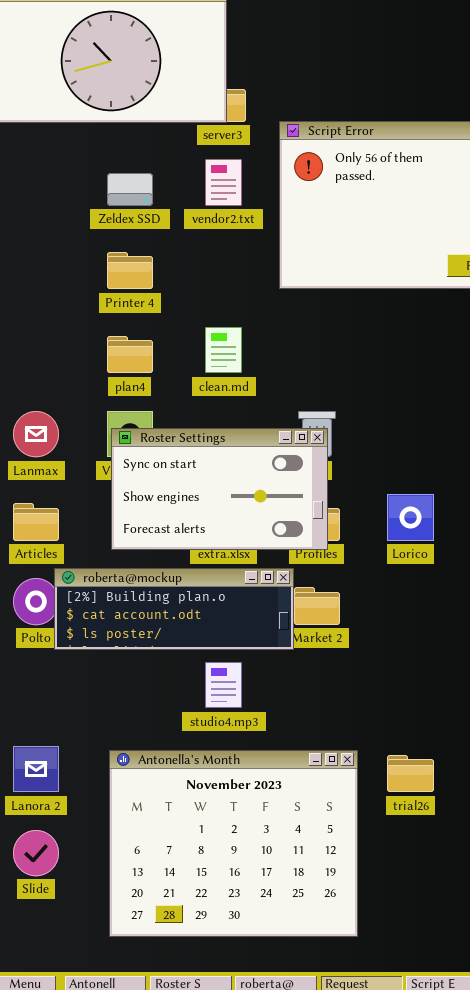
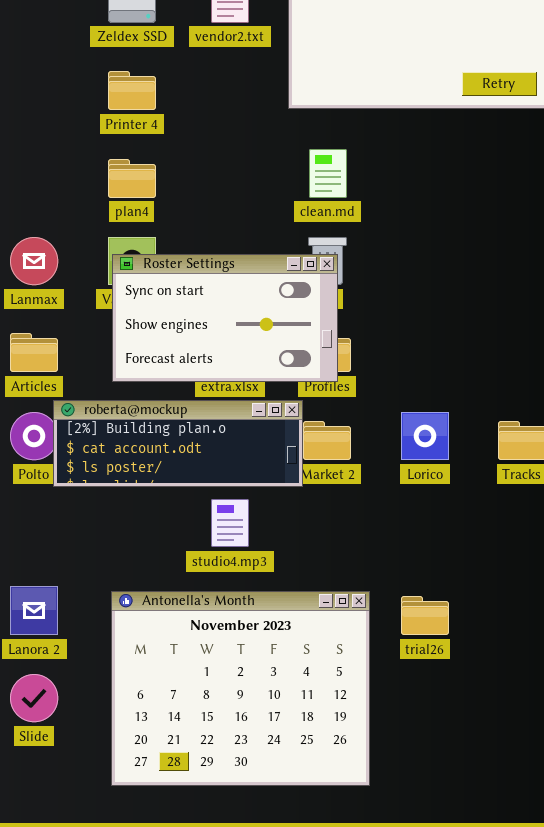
clean.md: [205,327,242,373] -> [309,149,347,198], moved
Lorico: [387,494,434,541] -> [401,412,449,460], moved

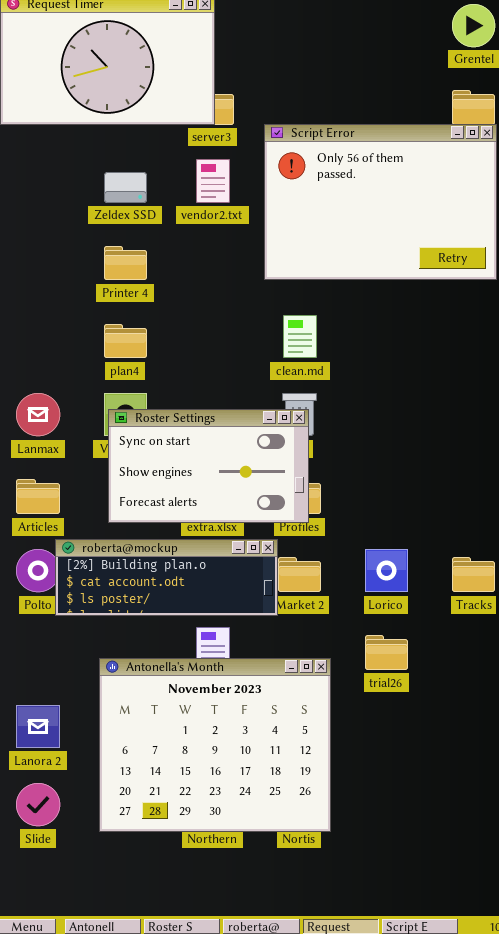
Antonella's Month: [111,591,370,786] -> [99,658,331,832], moved
trial26: [401,596,449,635] -> [365,635,408,670], moved

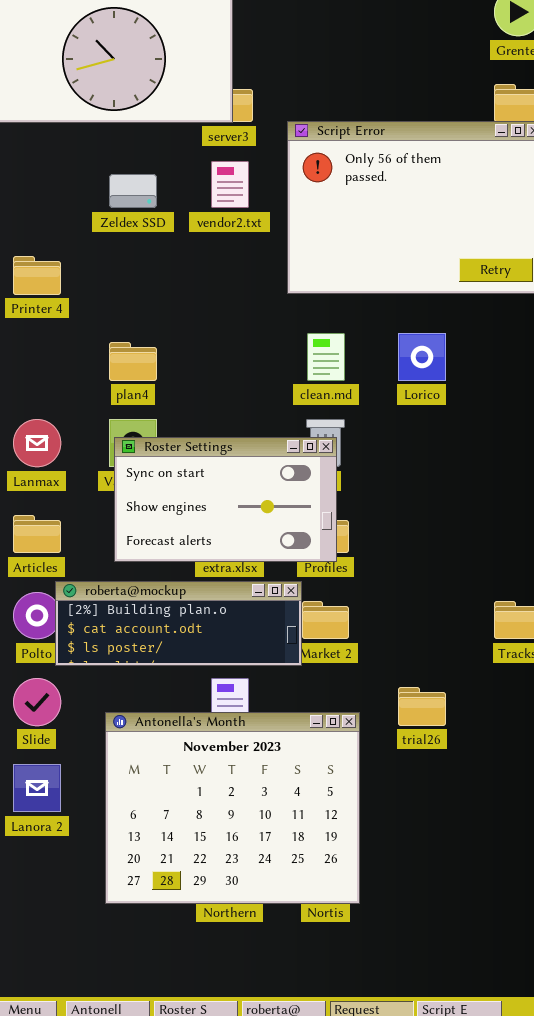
Printer 4: [104,246,147,280] -> [13,256,61,295], moved
Lorico: [365,549,408,592] -> [398,333,446,381], moved
Slide: [16,783,60,826] -> [13,678,61,726], moved

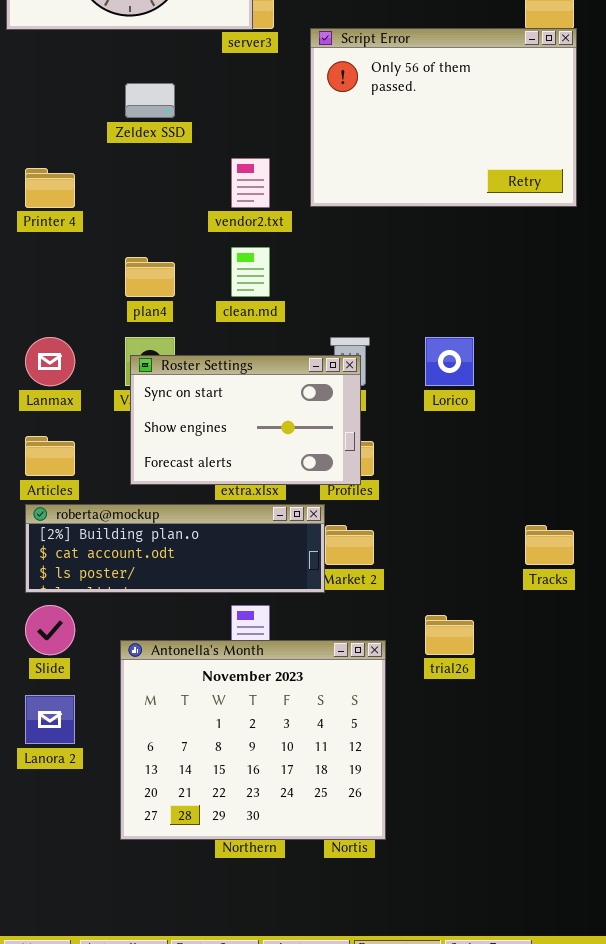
vendor2.txt: [211,161,249,208] -> [231,158,270,208], moved
clean.md: [307,333,345,381] -> [231,247,270,297], moved
Lorico: [398,333,446,381] -> [425,337,474,386], moved
roberta@mockup: [55,581,302,666] -> [25,504,325,593], resized

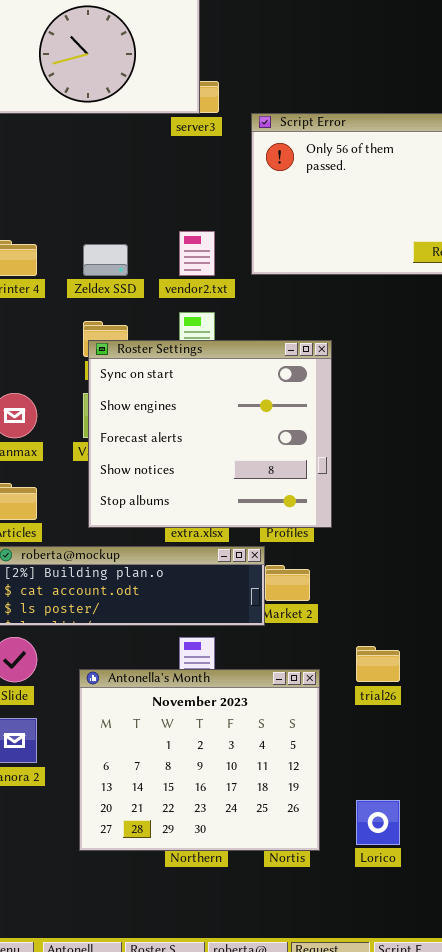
Zeldex SSD: [125,83,175,118] -> [83,244,128,276], moved
Lorico: [425,337,474,386] -> [356,800,400,845], moved
Roster Settings: [130,355,361,485] -> [88,340,332,528], resized

